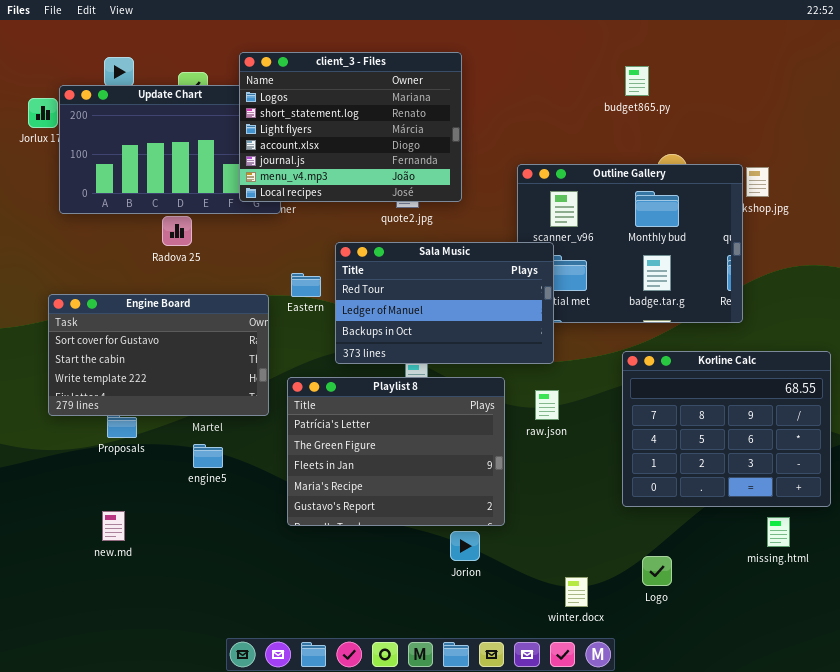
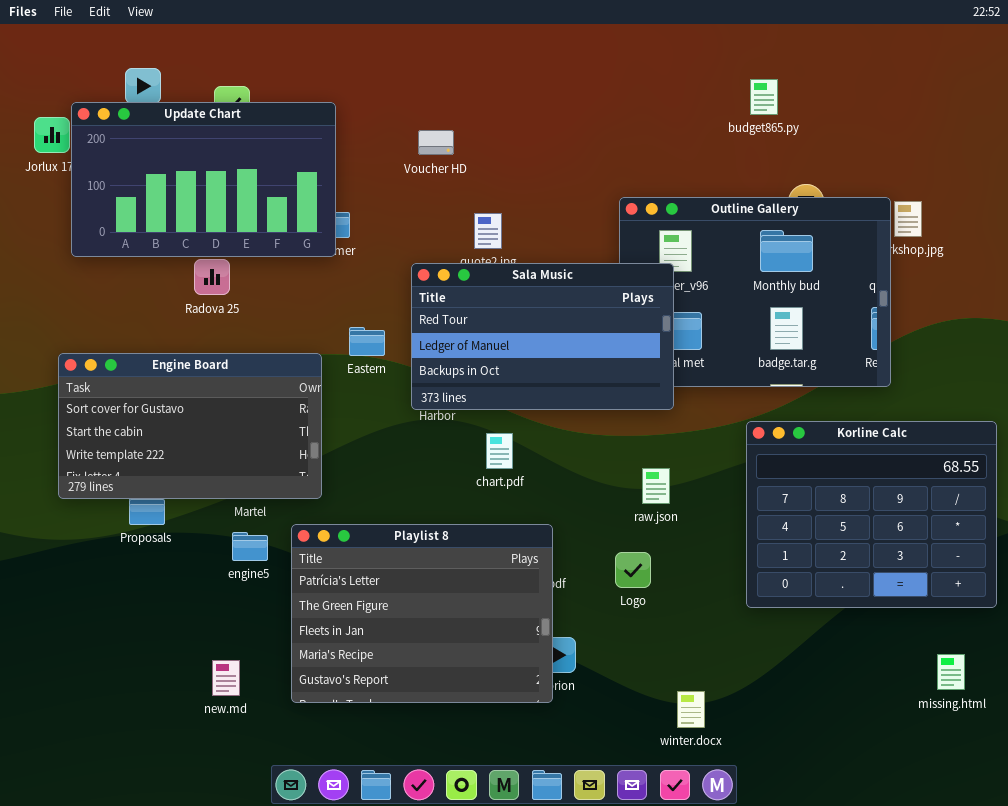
client_3 - Files: [239,52,462,202] -> none, closed
Sala Music: [335,242,554,364] -> [411,263,674,410], moved
Playlist 8: [287,377,505,526] -> [291,524,553,703], moved
new.md: [102,511,125,541] -> [212,660,240,696], moved
missing.html: [767,517,790,547] -> [937,654,965,690], moved
Logo: [642,556,672,586] -> [615,552,651,588], moved

